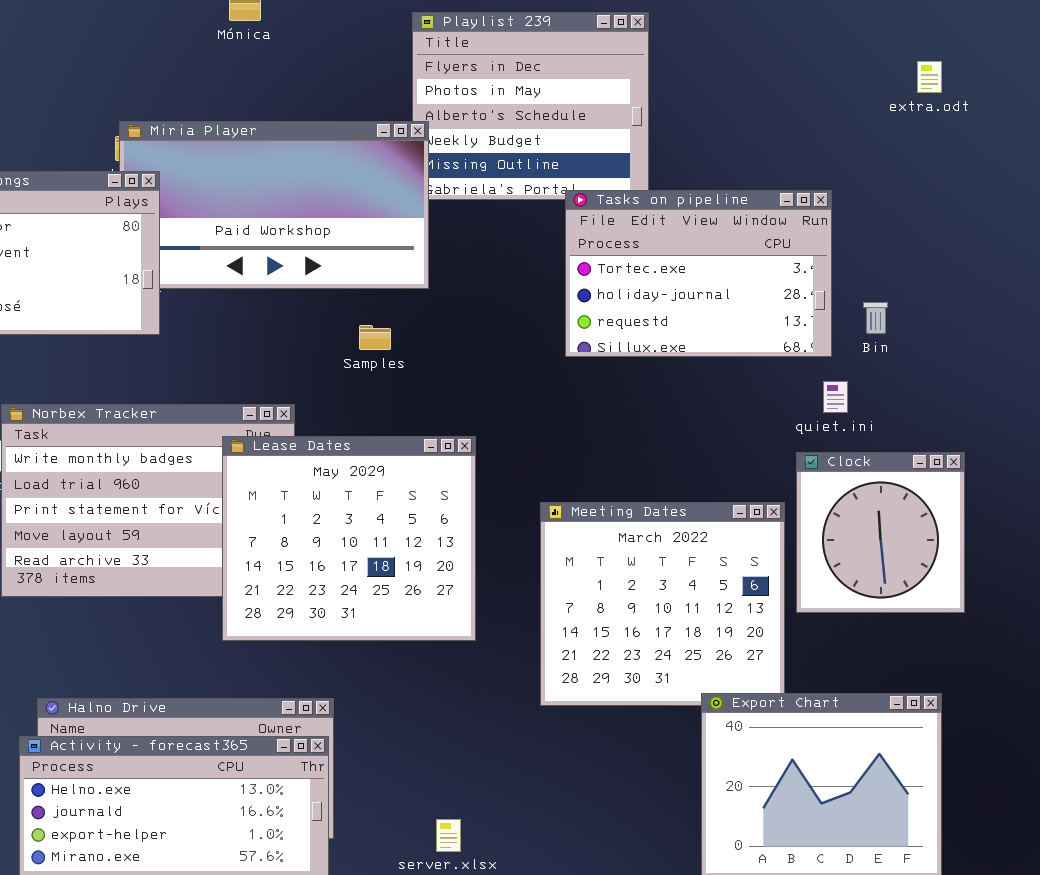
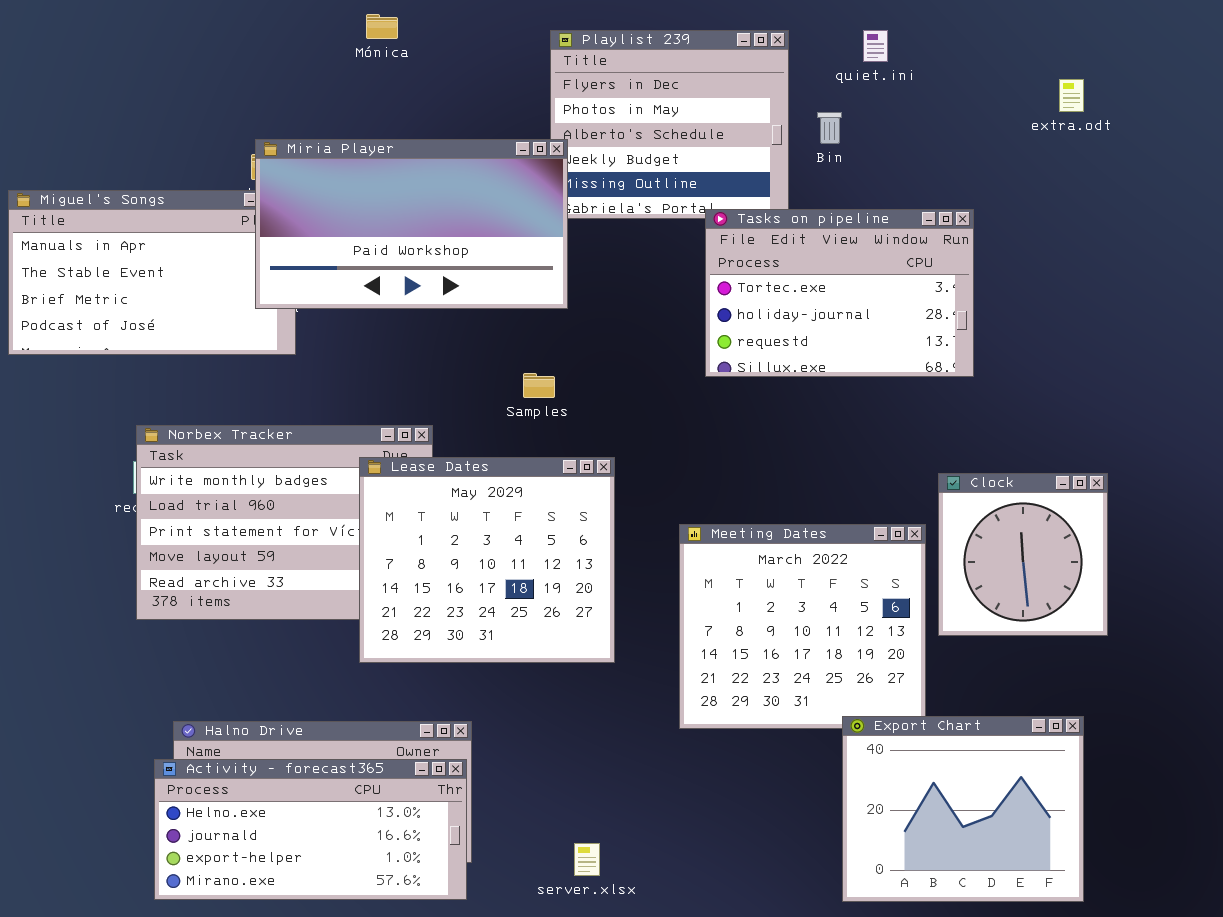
Miria Player: [119,121,429,289] -> [255,139,568,309], raised
Bin: [863,302,888,334] -> [817,112,842,144], moved
Samples: [359,325,391,350] -> [523,373,555,398], moved
quiet.ini: [823,381,848,413] -> [863,30,888,62], moved

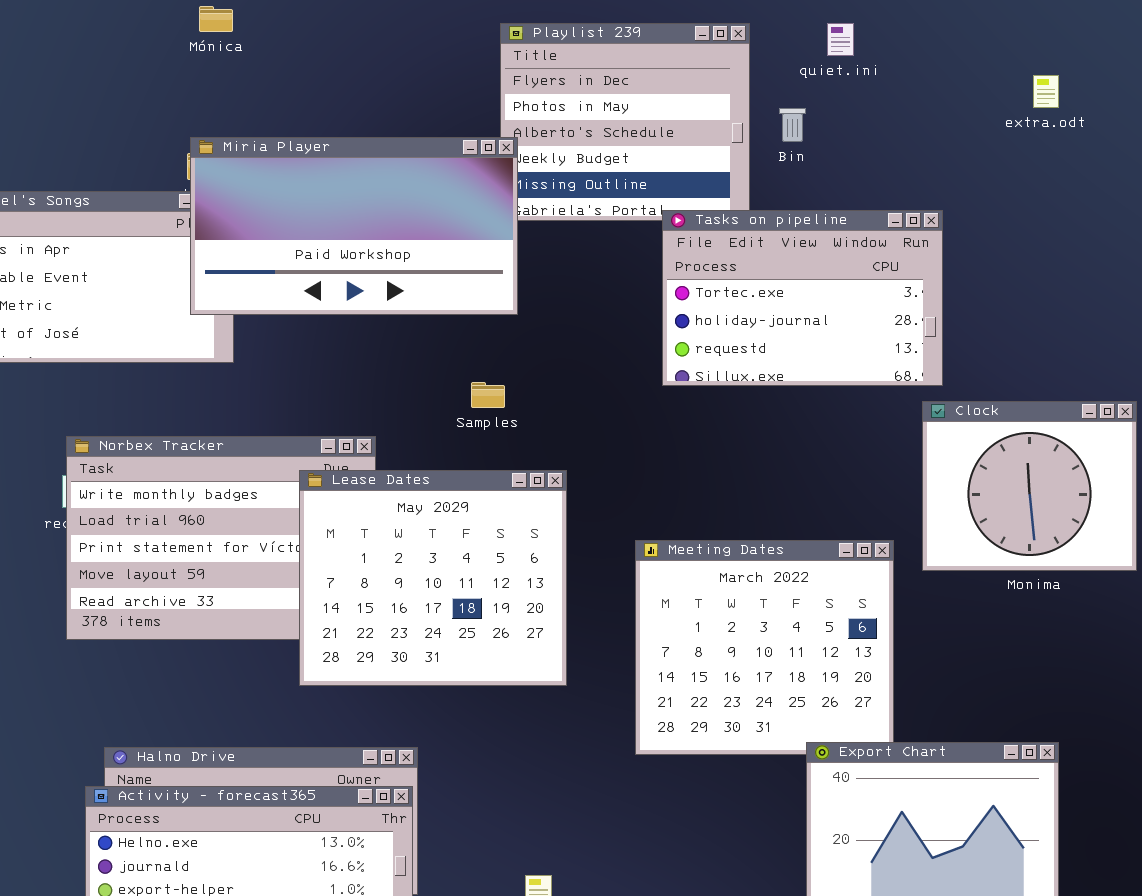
Mónica: [366,14,398,39] -> [199,6,233,32], moved
Clock: [938,473,1108,636] -> [922,401,1137,571], moved, resized

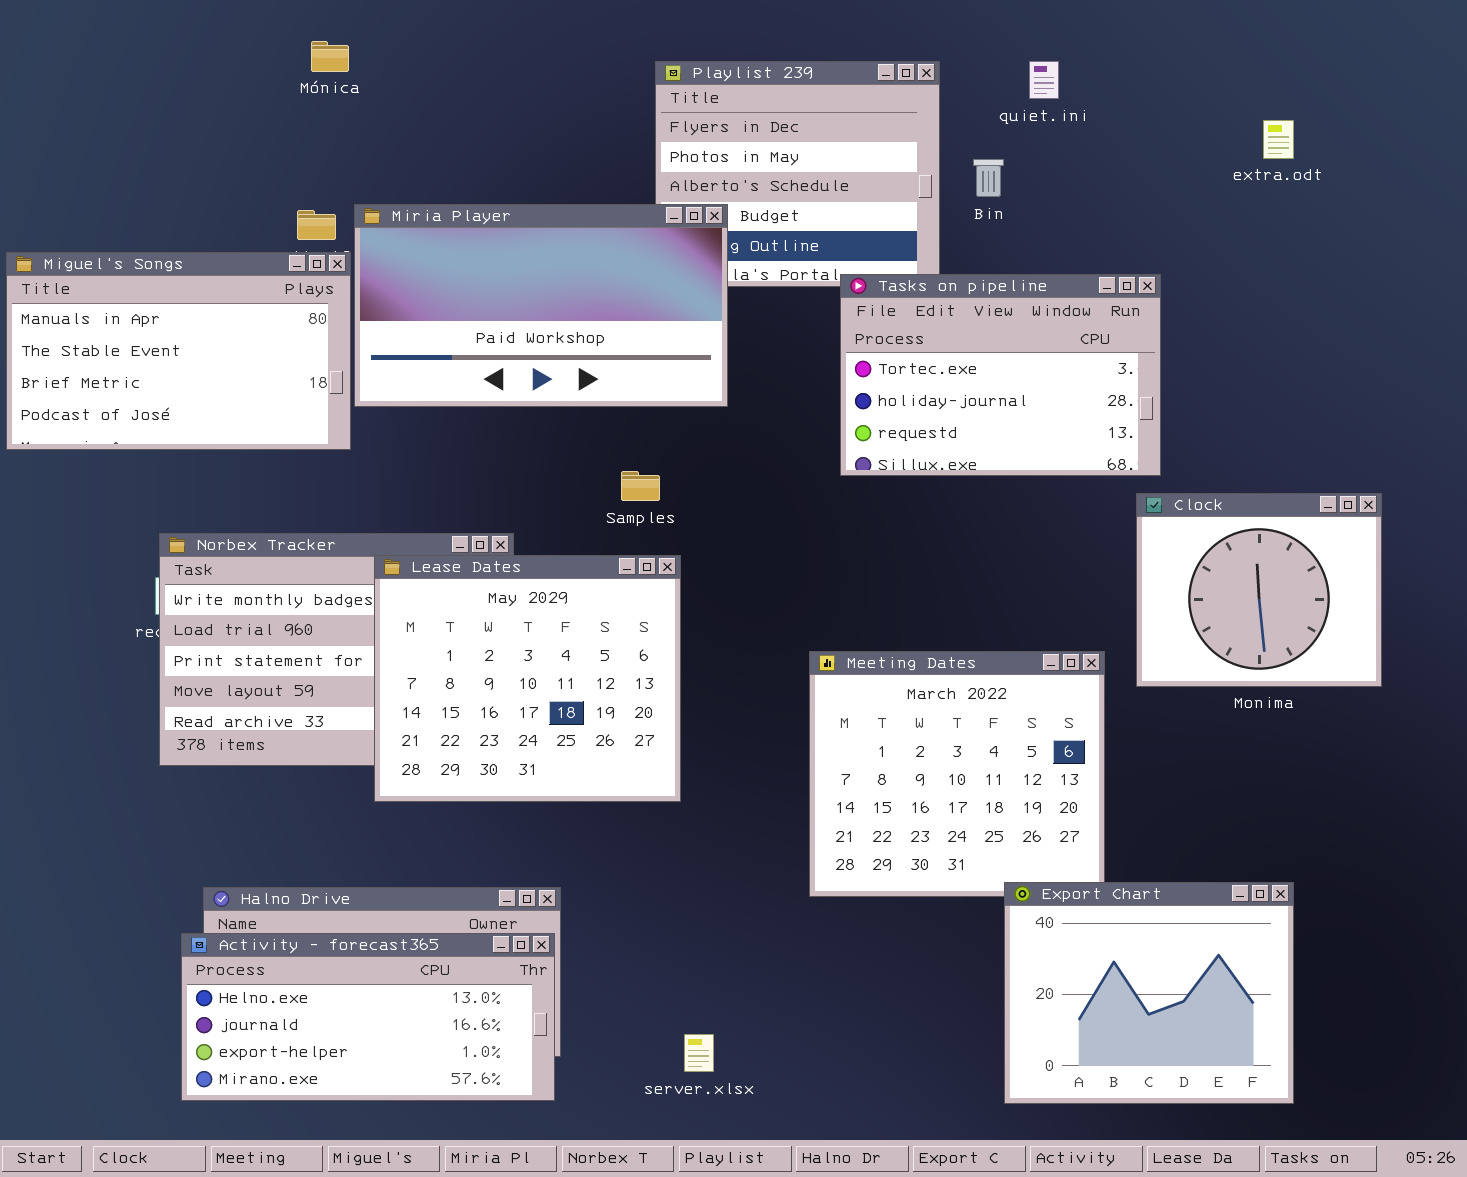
Miria Player: [190,137,518,315] -> [354,204,728,407], moved
Lease Dates: [299,470,567,686] -> [374,555,681,802], moved

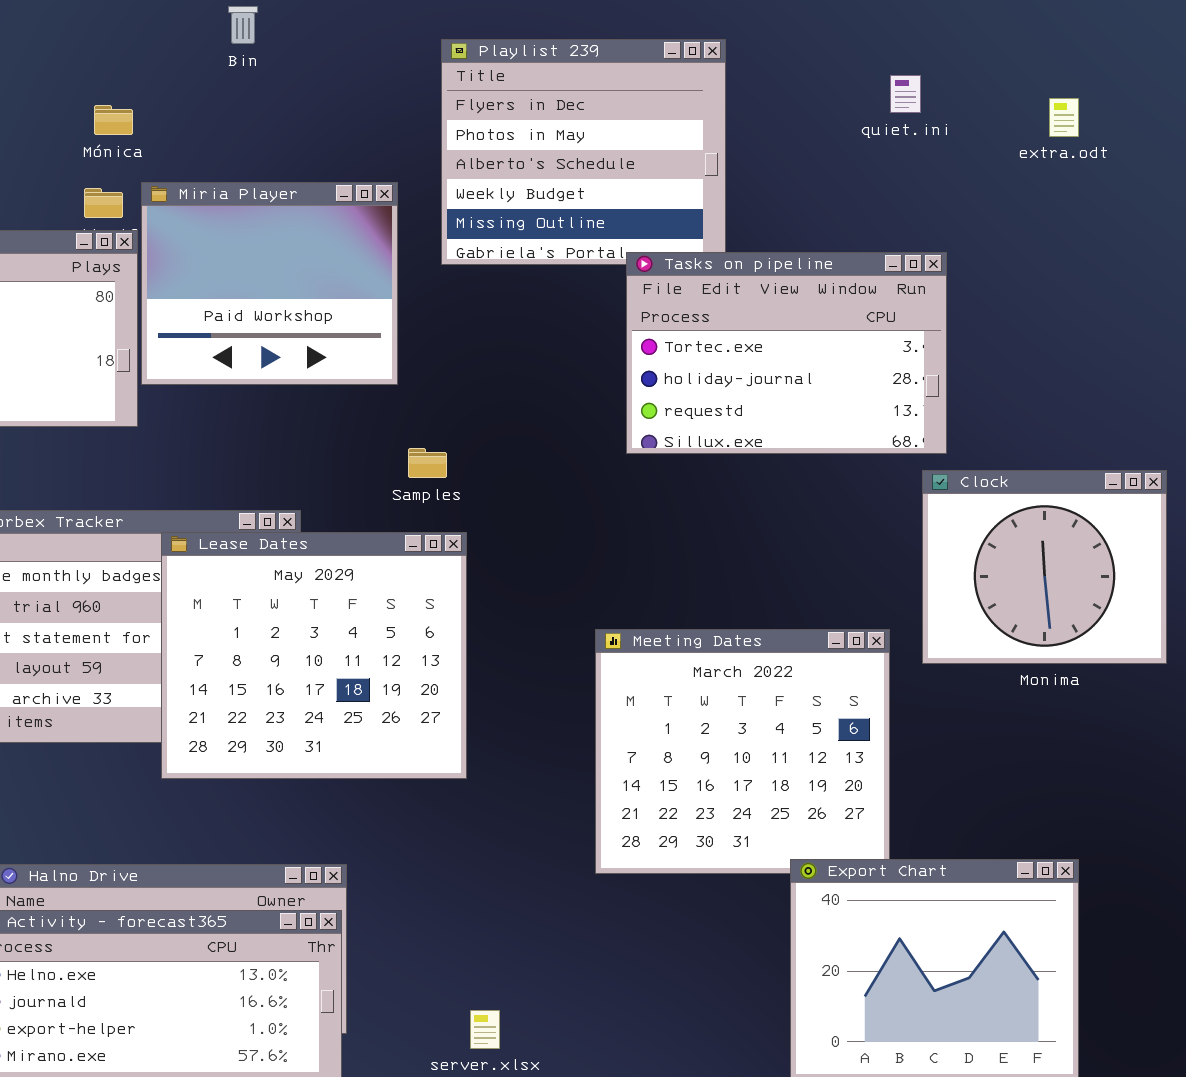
Mónica: [311,41,349,72] -> [94,105,133,135], moved
quiet.ini: [1029,61,1059,99] -> [890,75,921,113], moved
Bin: [973,159,1004,197] -> [228,6,258,44], moved
Miria Player: [354,204,728,407] -> [141,182,398,385], resized

